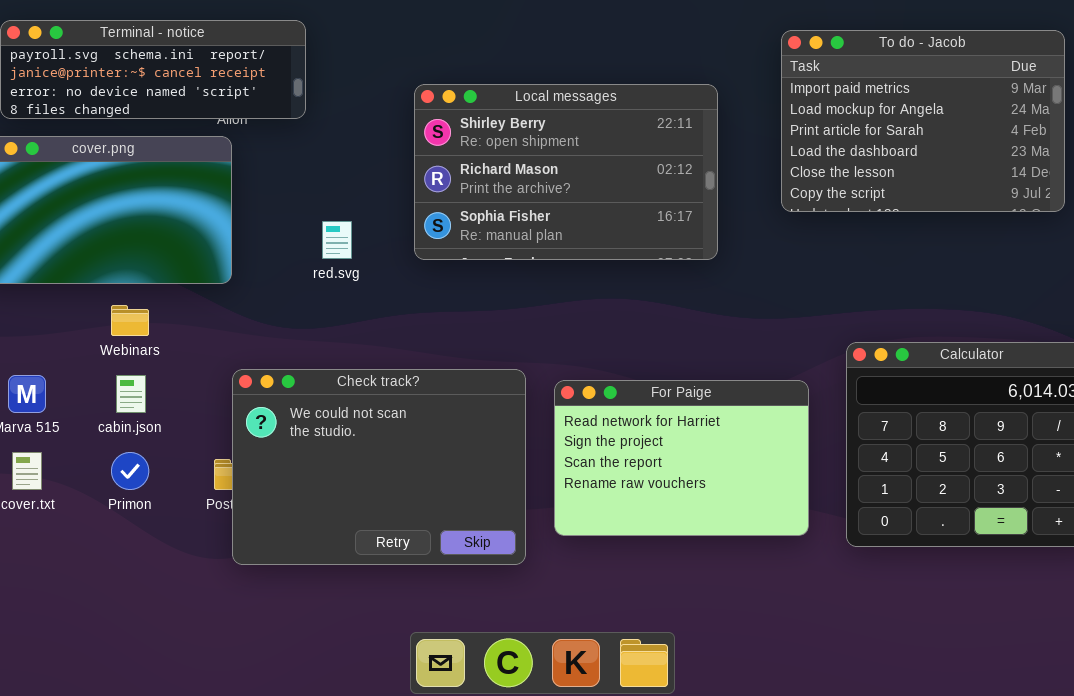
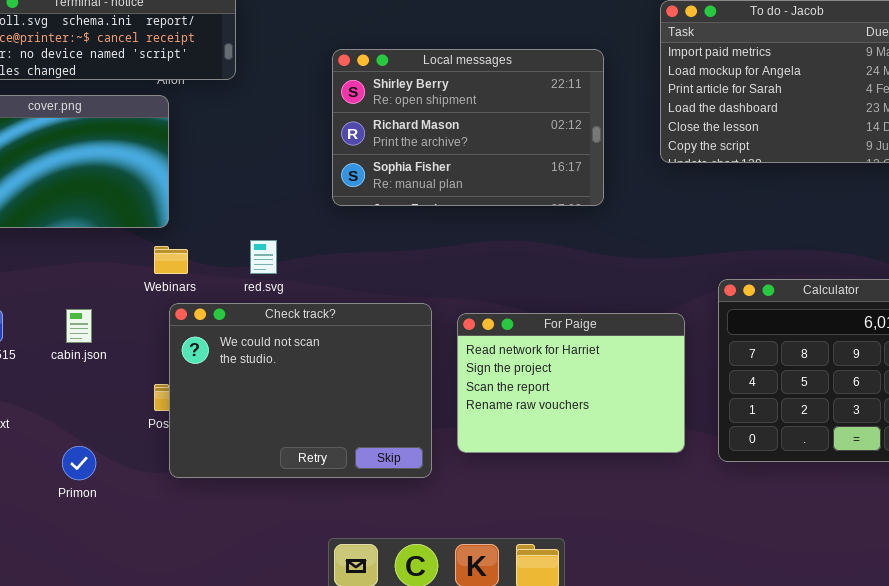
red.svg: [322,221,352,259] -> [250,240,277,274], moved
Webinars: [111,305,149,336] -> [154,246,188,274], moved
Primon: [111,452,149,490] -> [62,446,96,480], moved

